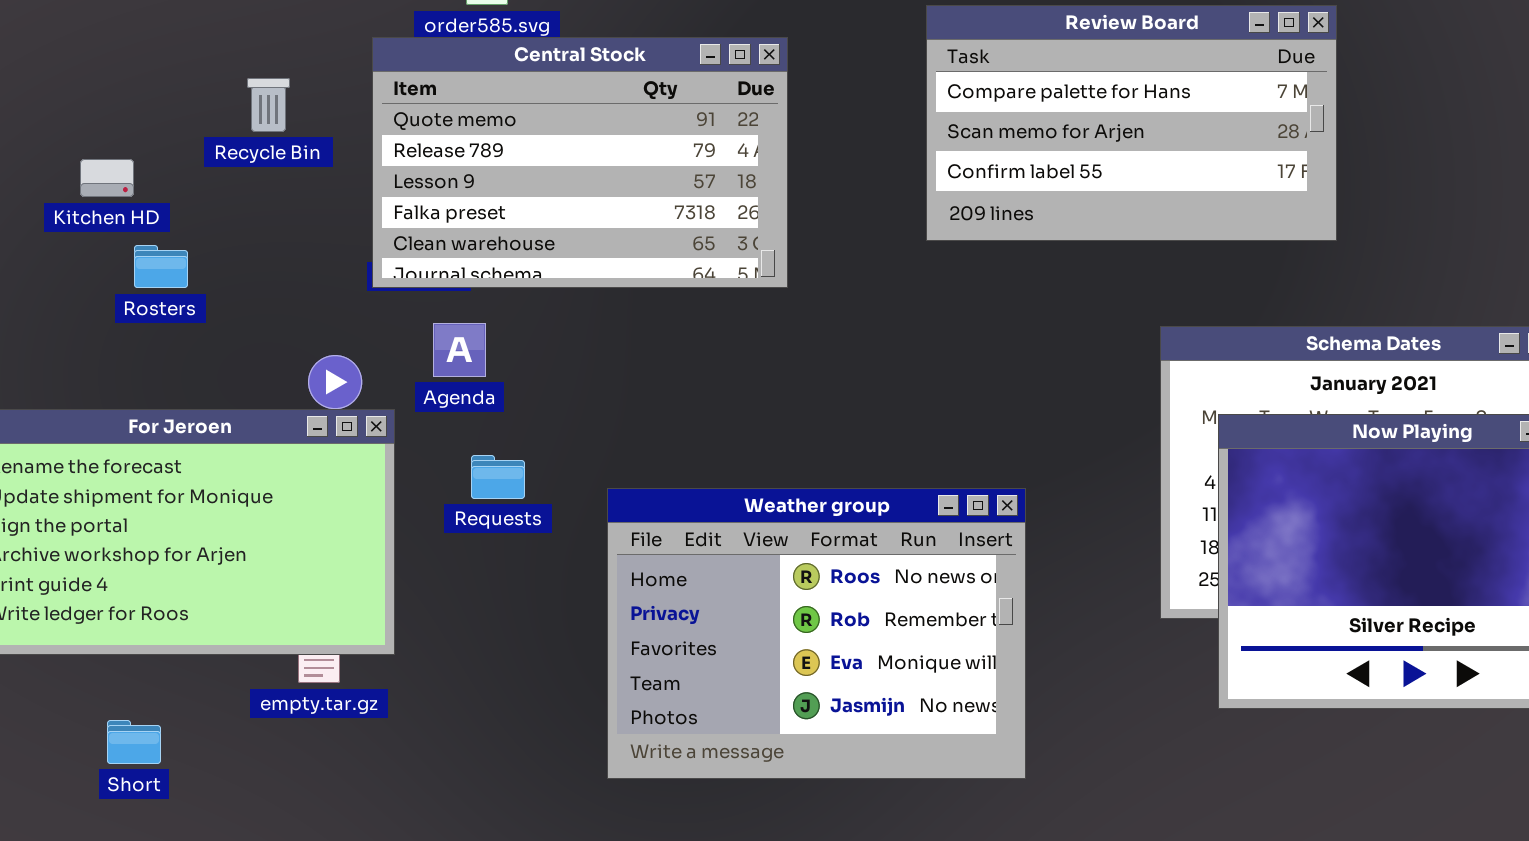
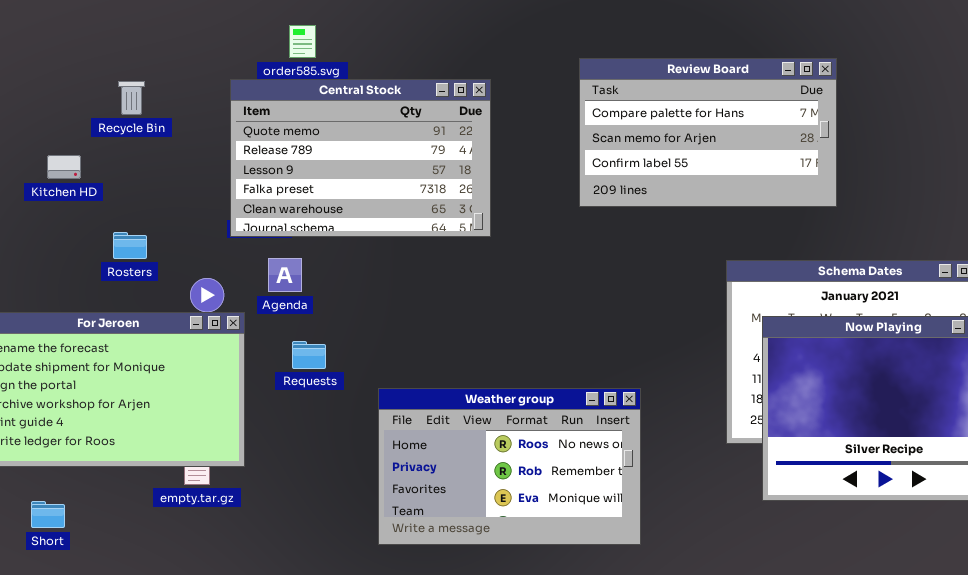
Recycle Bin: [247,78,290,132] -> [118,81,145,115], moved
Rosters: [134,245,188,288] -> [113,232,147,259], moved
Weather group: [607,488,1026,779] -> [378,388,641,545], resized
Short: [107,720,161,764] -> [31,501,65,528], moved

